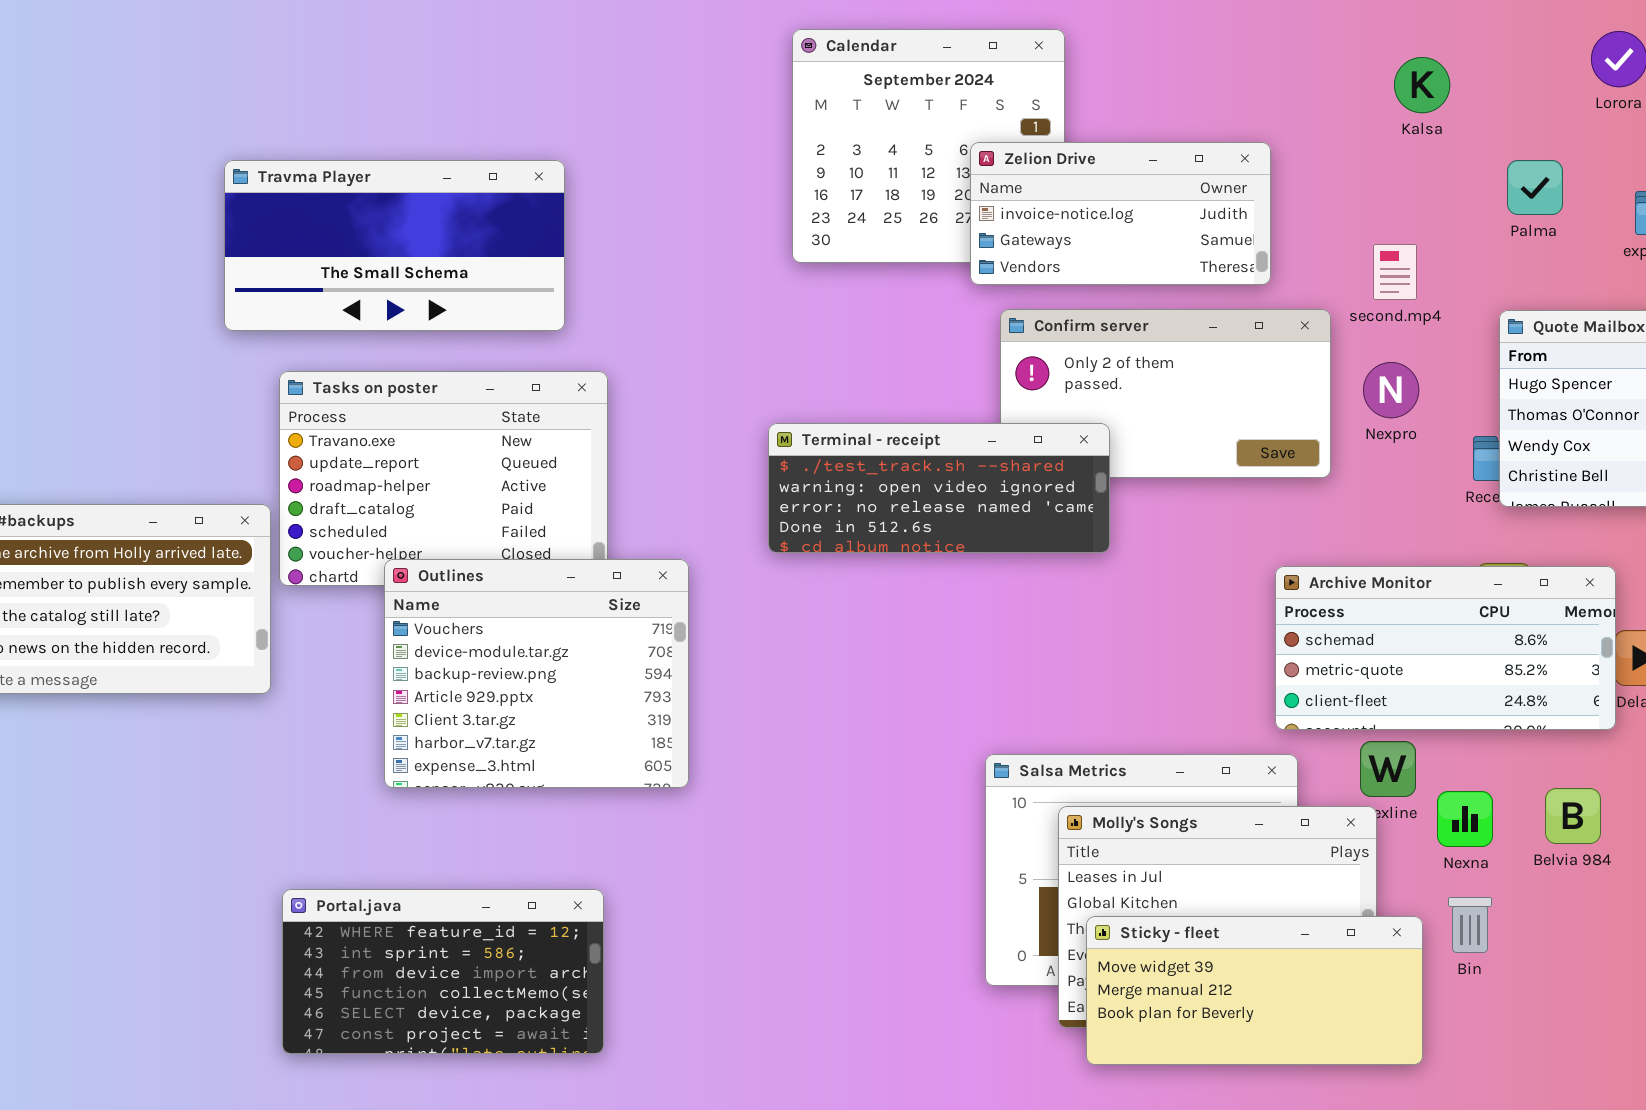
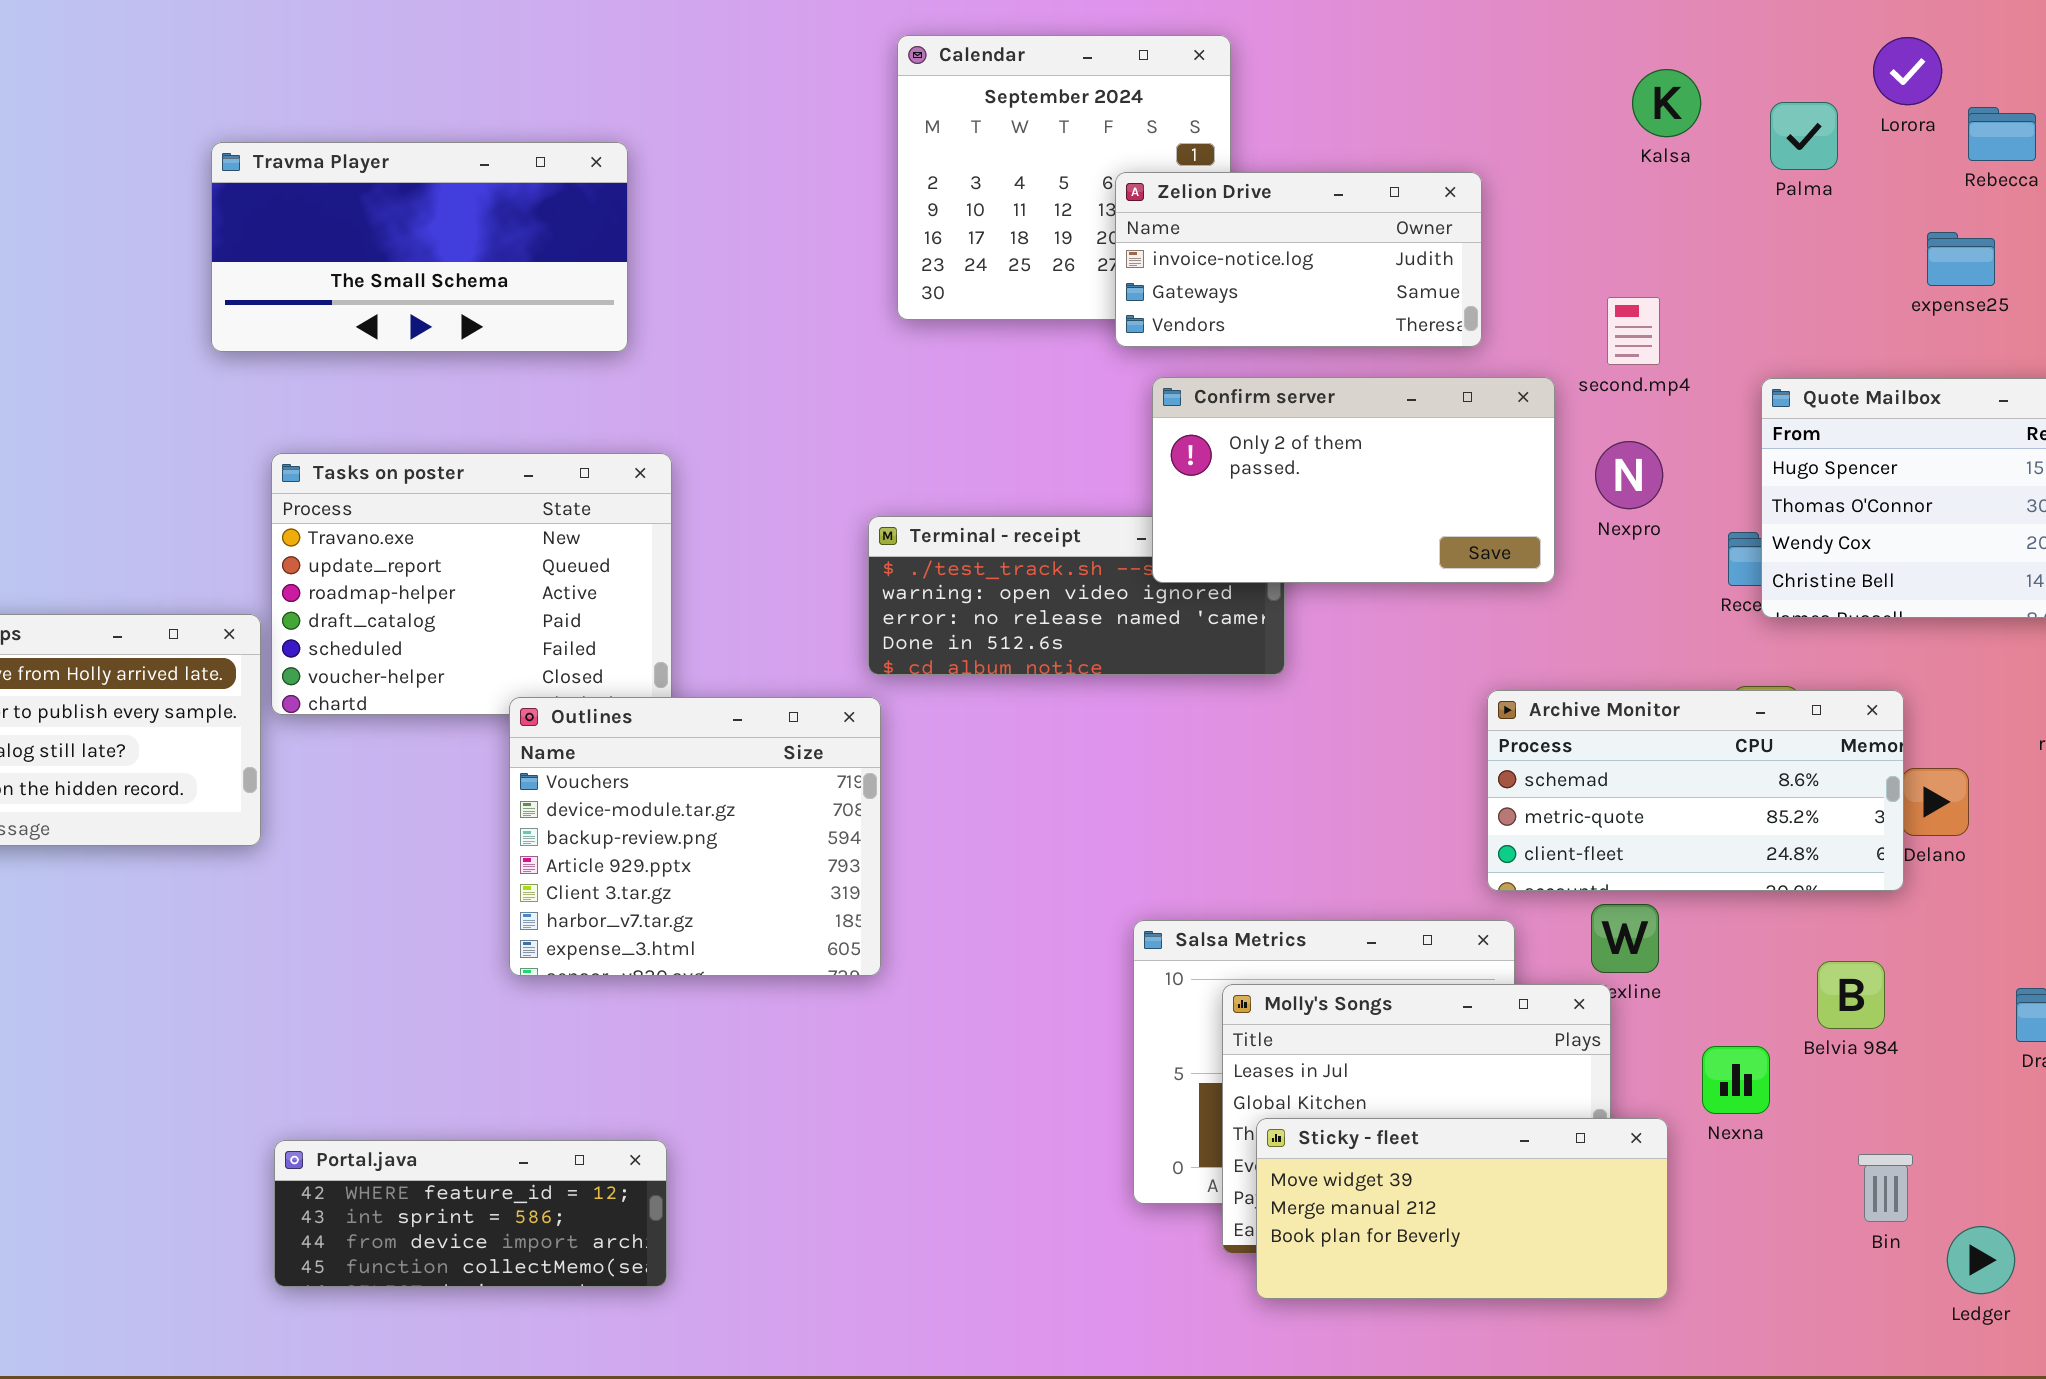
Travma Player: [224,160,565,331] -> [211,142,628,352], moved
Palma: [1507,160,1563,215] -> [1770,102,1838,170], moved
Confirm server: [1000,309,1331,478] -> [1152,377,1555,583], raised
Outlines: [384,559,689,788] -> [509,697,881,976], moved
Nexna: [1437,791,1493,847] -> [1702,1046,1770,1114], moved
Portal.java: [282,889,604,1054] -> [274,1140,667,1287], resized
Bin: [1448,897,1492,953] -> [1858,1154,1913,1222], moved

